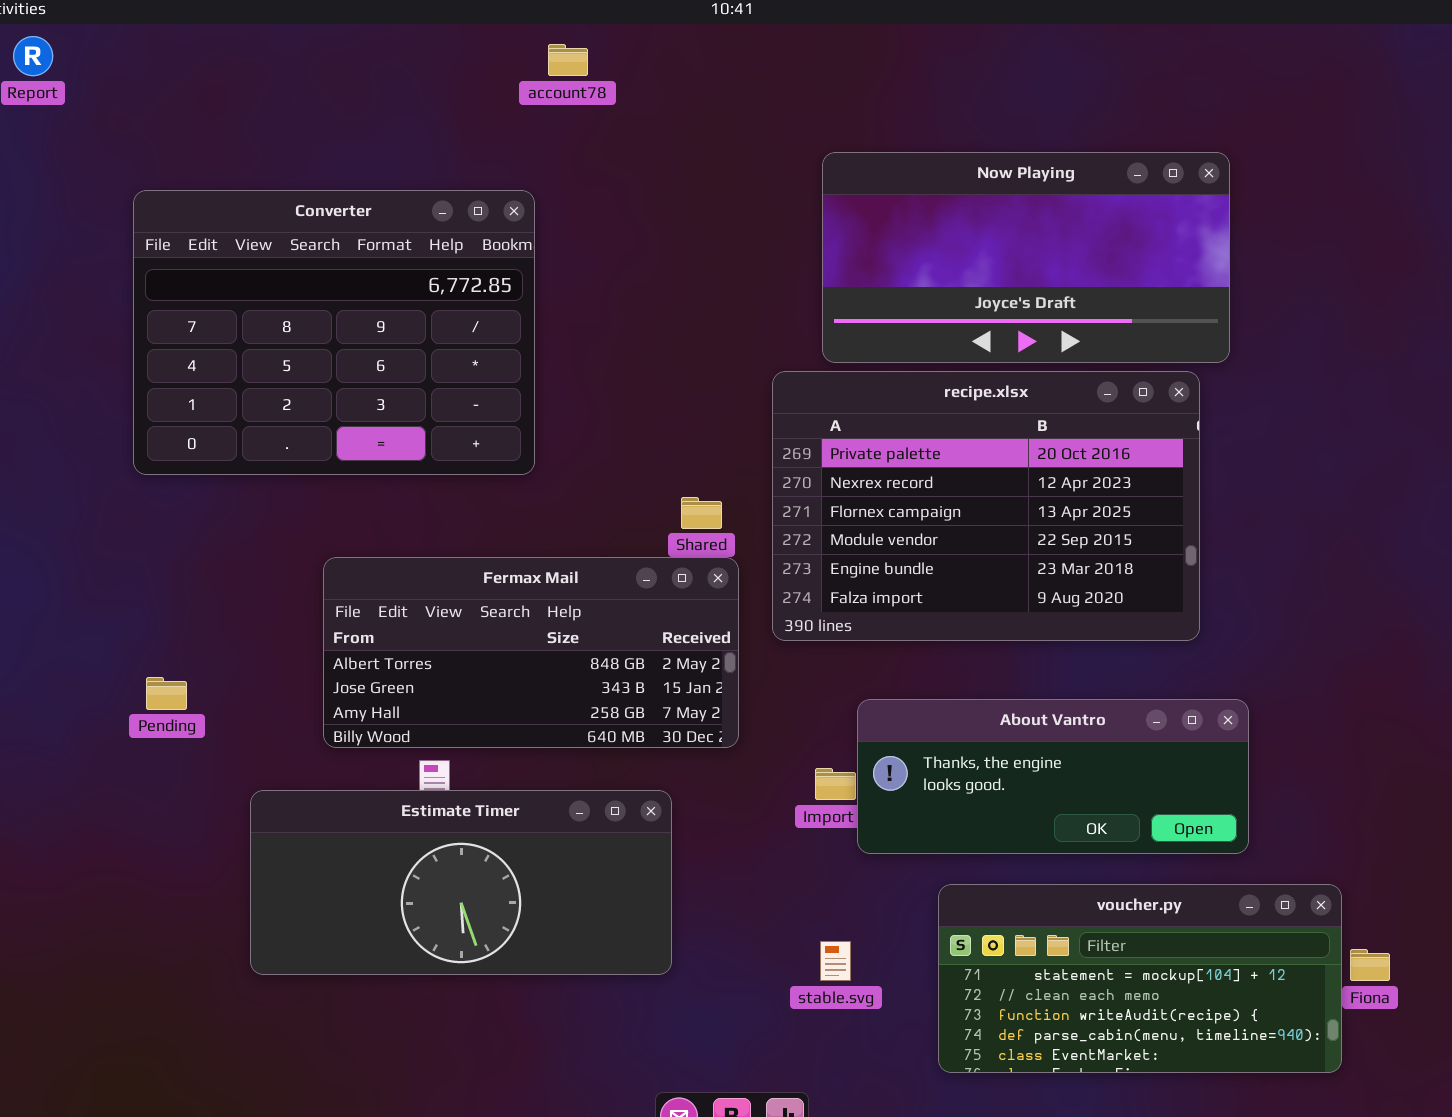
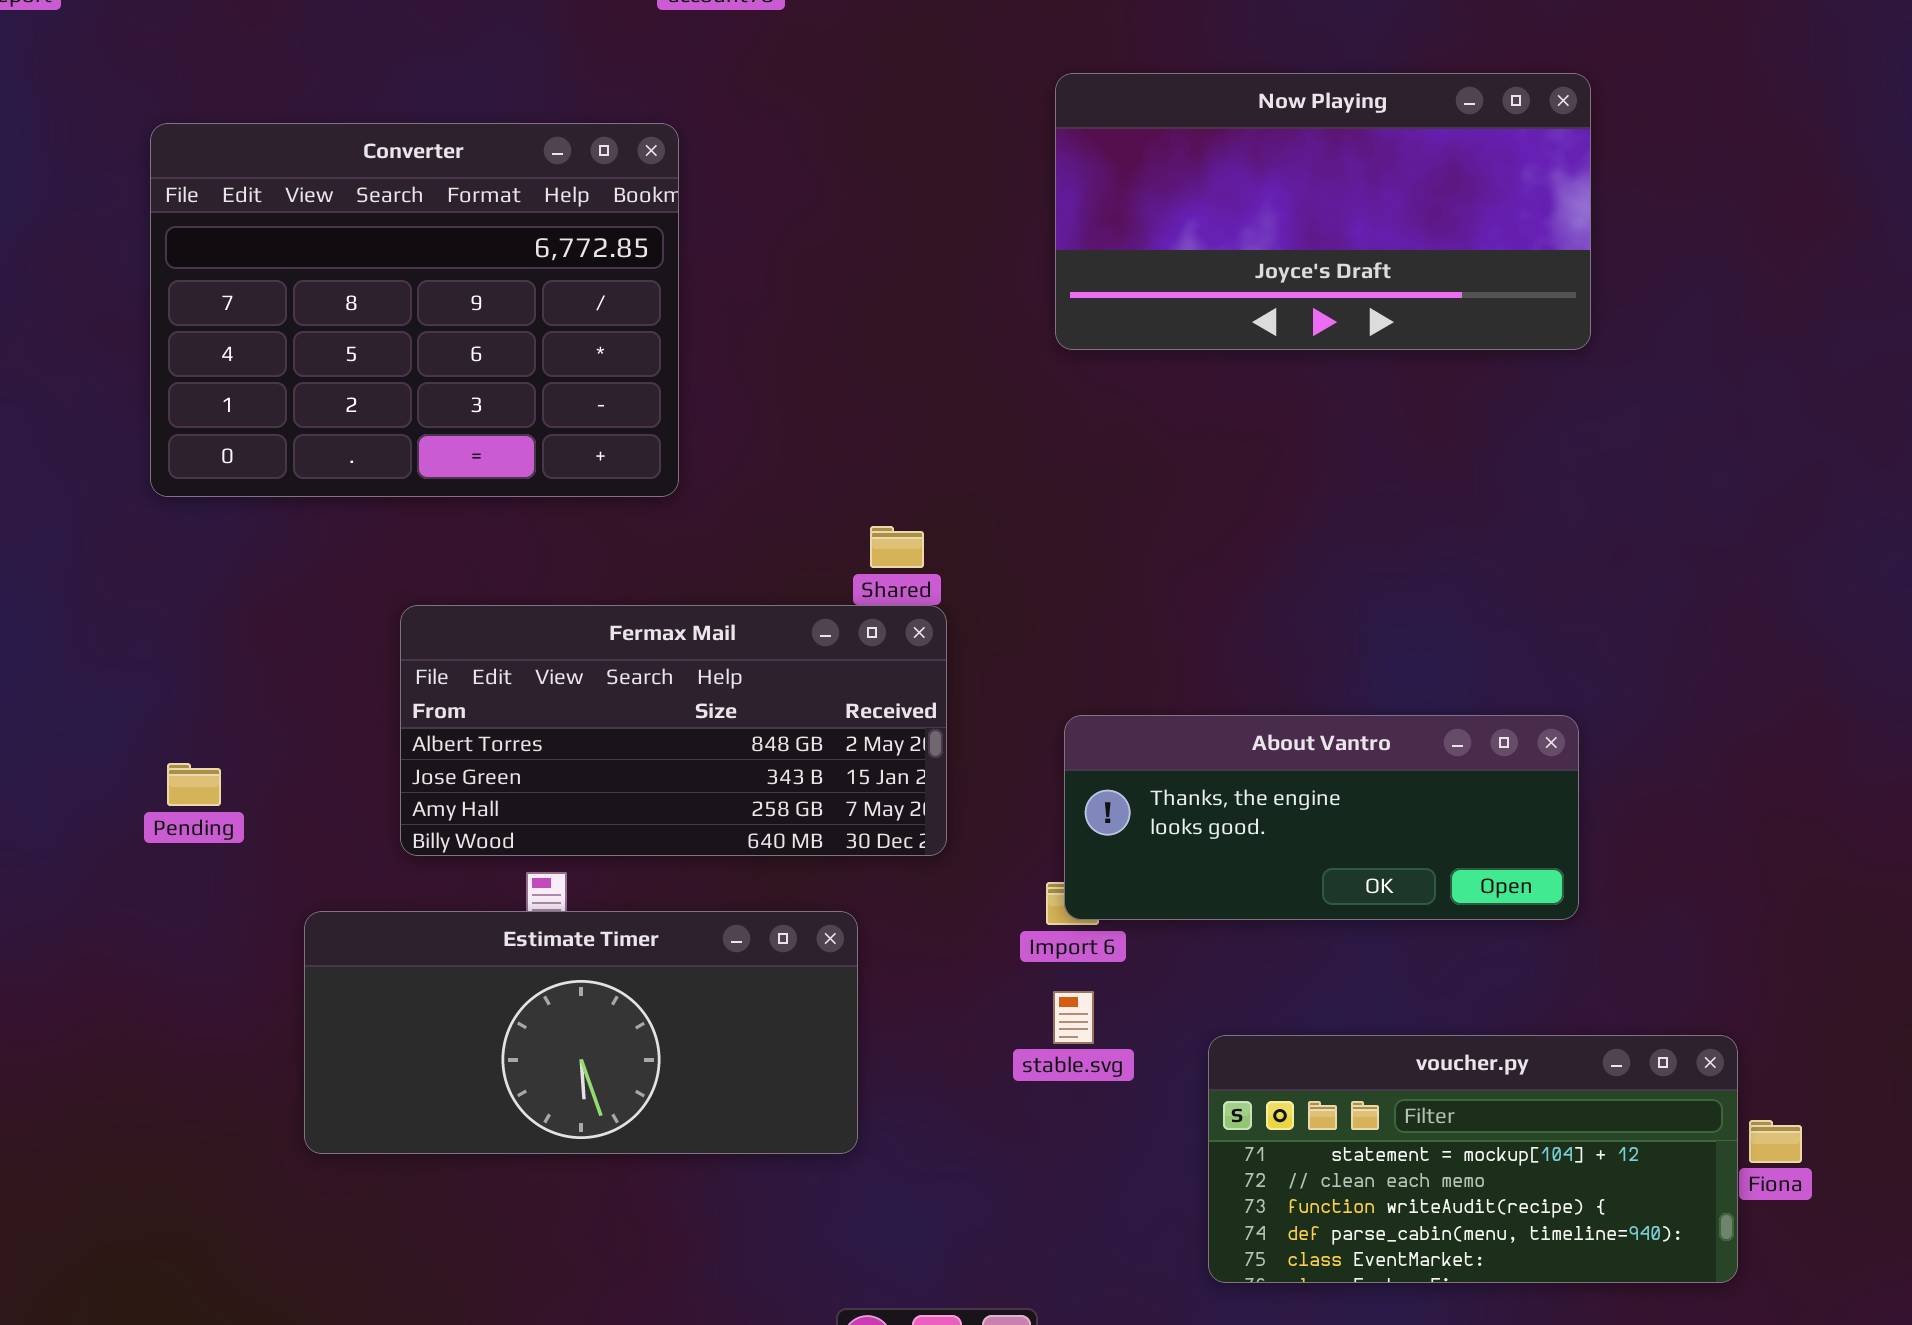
recipe.xlsx: [772,371,1200,641] -> none, closed
About Vantro: [857,699,1249,854] -> [1064,715,1579,920], moved
stable.svg: [820,941,851,981] -> [1053,991,1094,1044], moved

